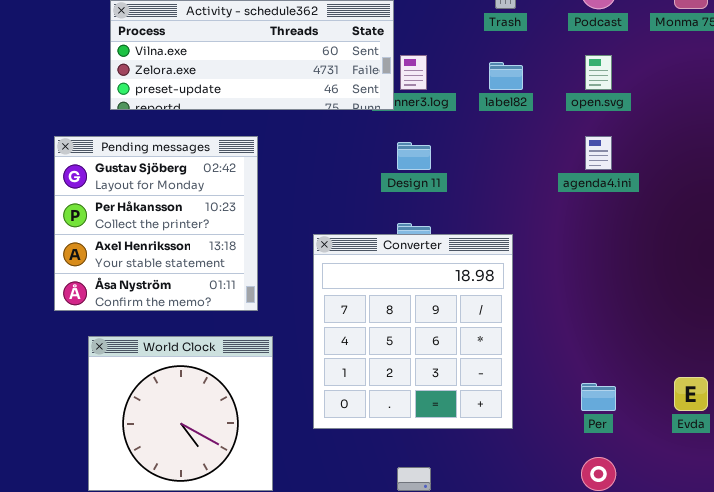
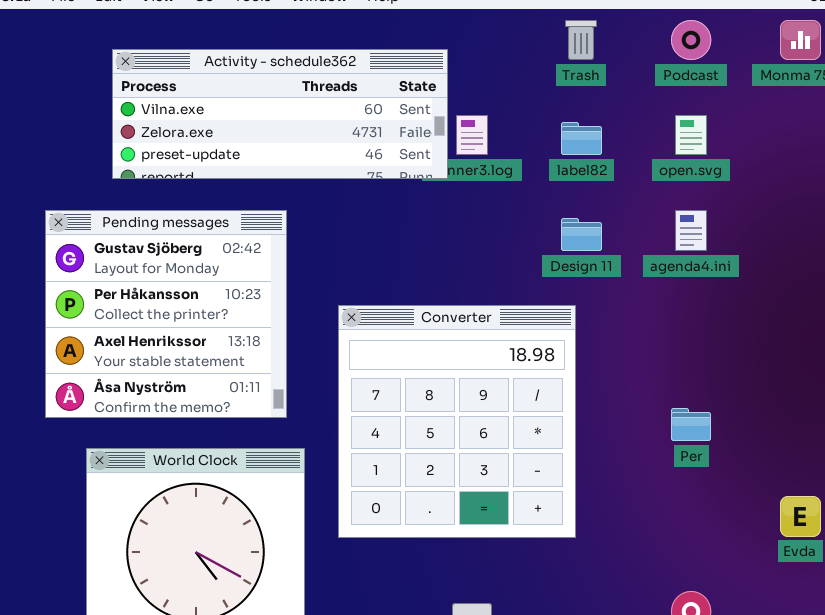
Design 11: [397,142,431,170] -> [561,218,602,251], moved
Converter: [313,234,513,429] -> [338,305,576,538], moved
Per: [581,383,616,411] -> [671,408,711,441], moved

